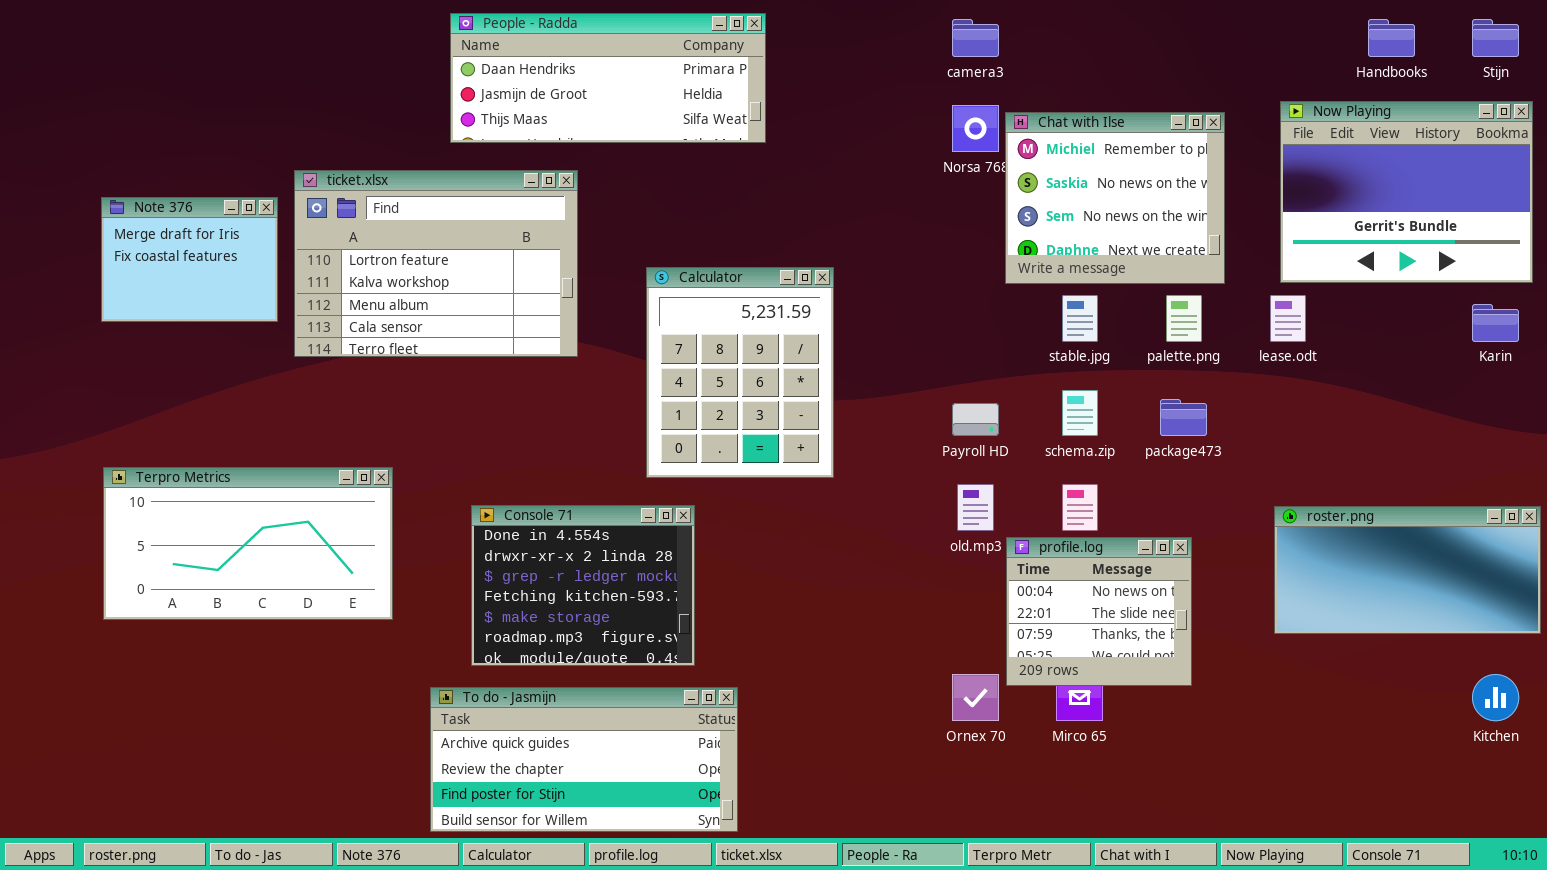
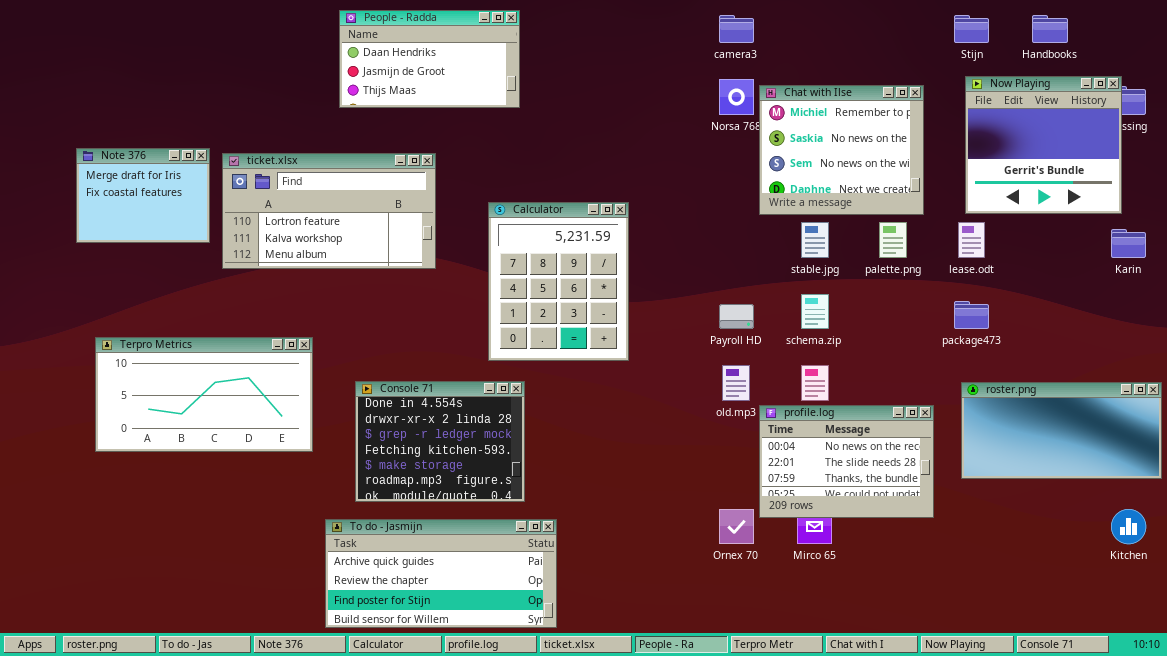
People - Radda: [450,13,766,143] -> [339,10,520,108], resized
Stijn: [1472,19,1519,57] -> [954,15,989,43], moved
Now Playing: [1280,101,1533,283] -> [965,76,1122,214], resized
ticket.xlsx: [294,170,578,357] -> [222,153,436,269], resized
package473: [1160,399,1207,436] -> [954,301,989,329], moved
Terpro Metrics: [103,467,393,620] -> [95,337,313,452], moved
profile.log: [1006,537,1192,686] -> [759,405,934,518], resized

